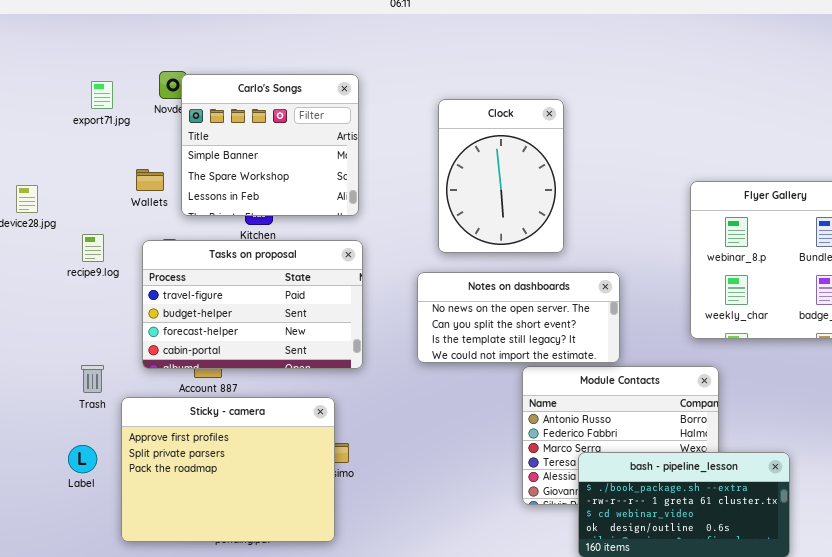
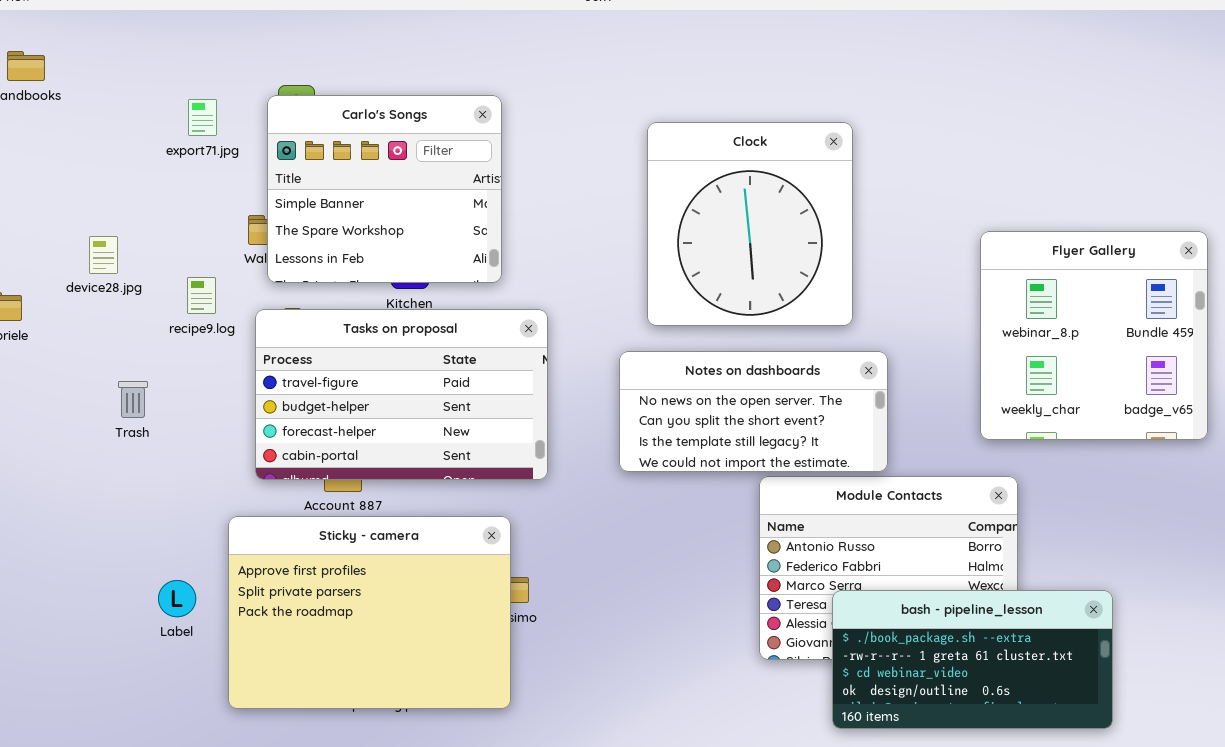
Carlo's Songs: [181,74,359,216] -> [267,95,502,283], moved
Clock: [438,99,564,253] -> [647,122,853,326], resized
recipe9.log: [82,234,104,262] -> [187,277,216,314], moved
Trash: [81,365,104,393] -> [118,381,148,418], moved

